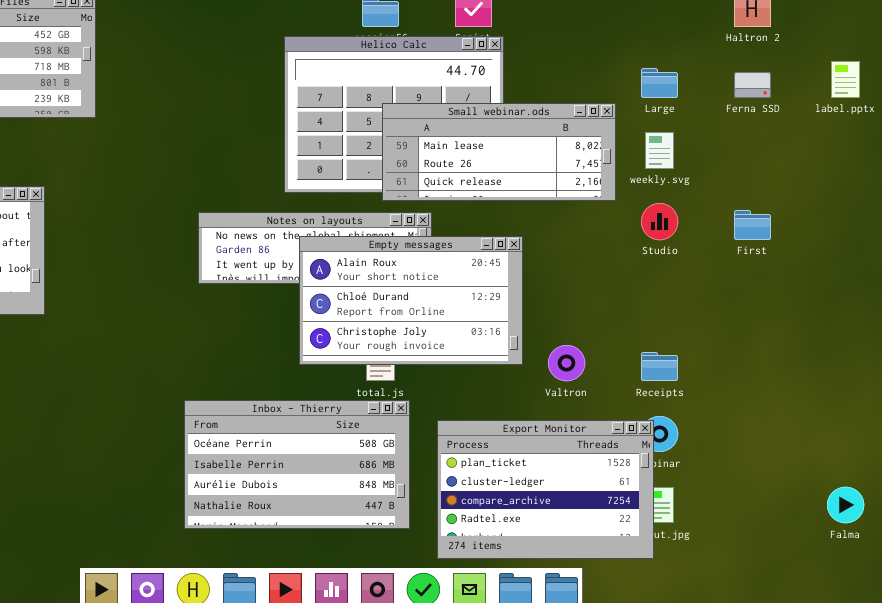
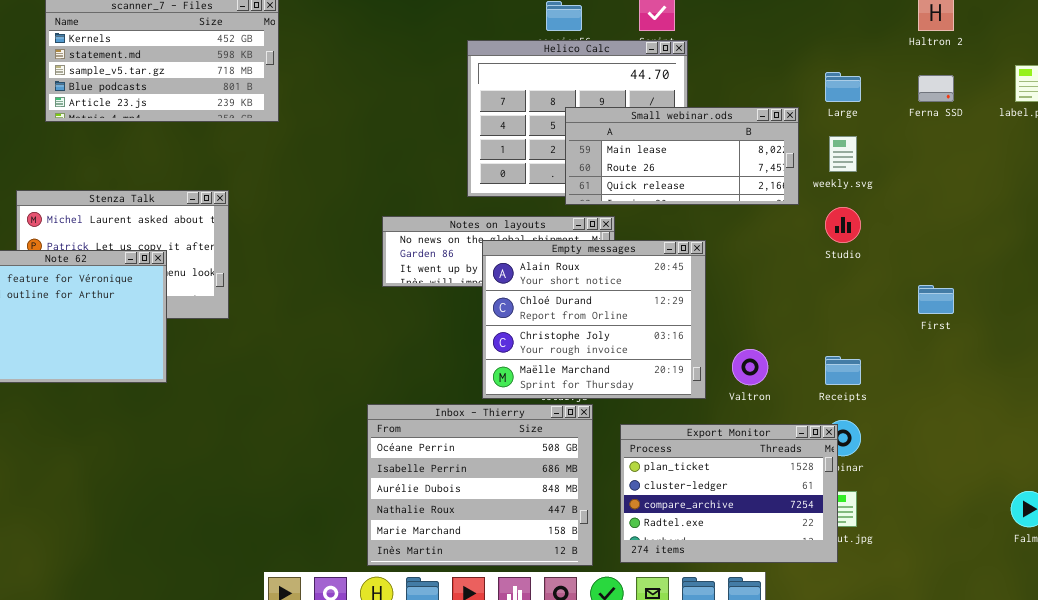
First: [734,210,771,240] -> [918,285,954,314], moved
Empty messages: [299,236,523,365] -> [482,240,706,399], resized
Inbox - Thierry: [184,400,410,529] -> [367,404,593,566], resized

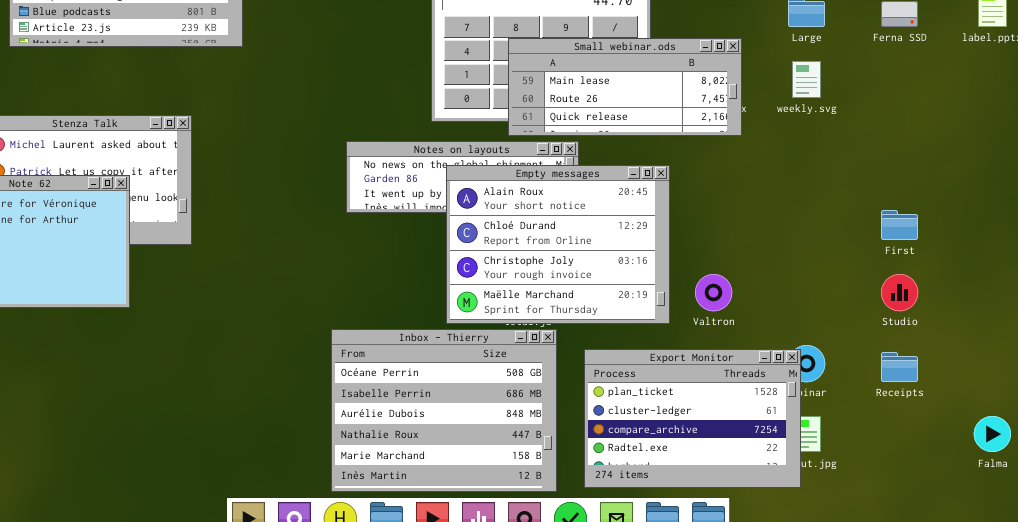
Small webinar.ods: [565,107,799,205] -> [508,38,742,136], moved
Studio: [825,207,861,243] -> [881,274,918,311], moved
Receipts: [825,356,861,385] -> [881,352,918,382], moved

